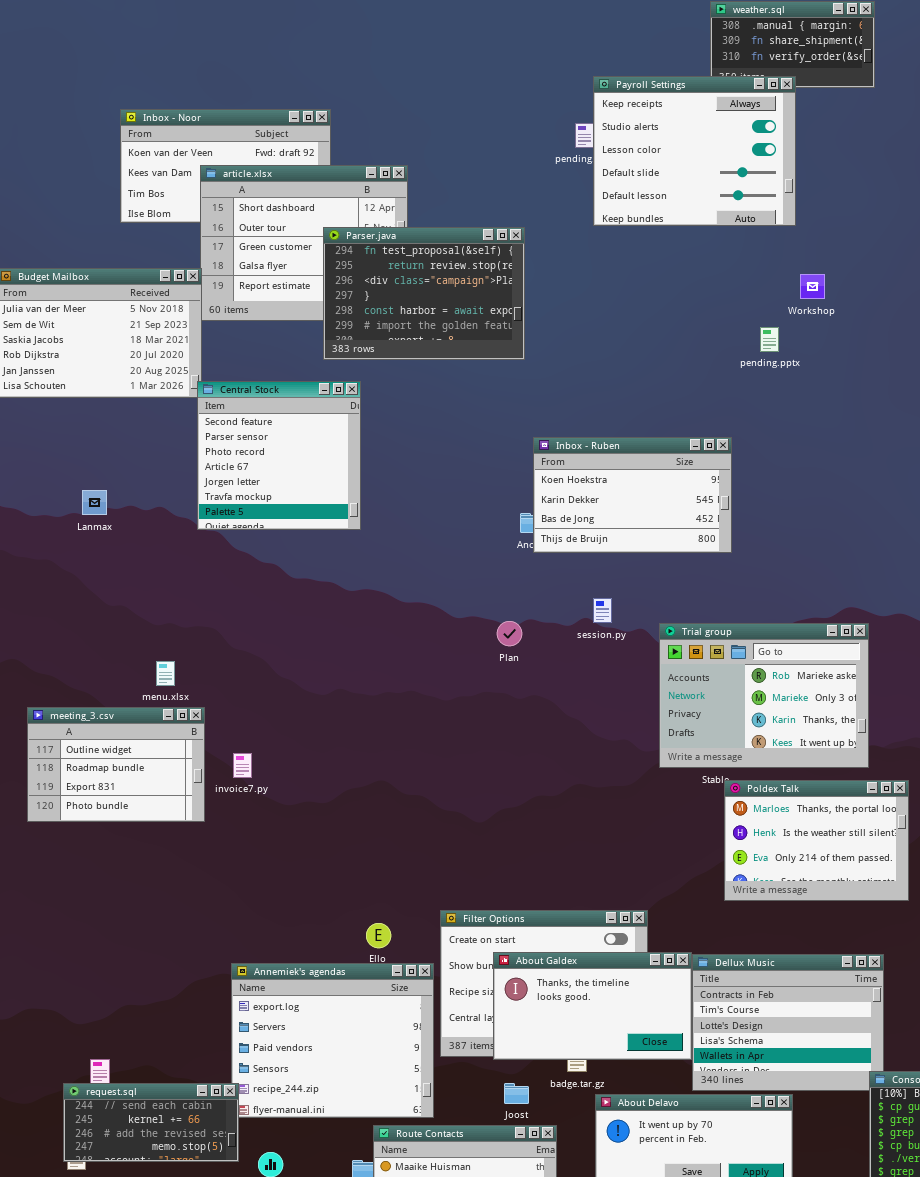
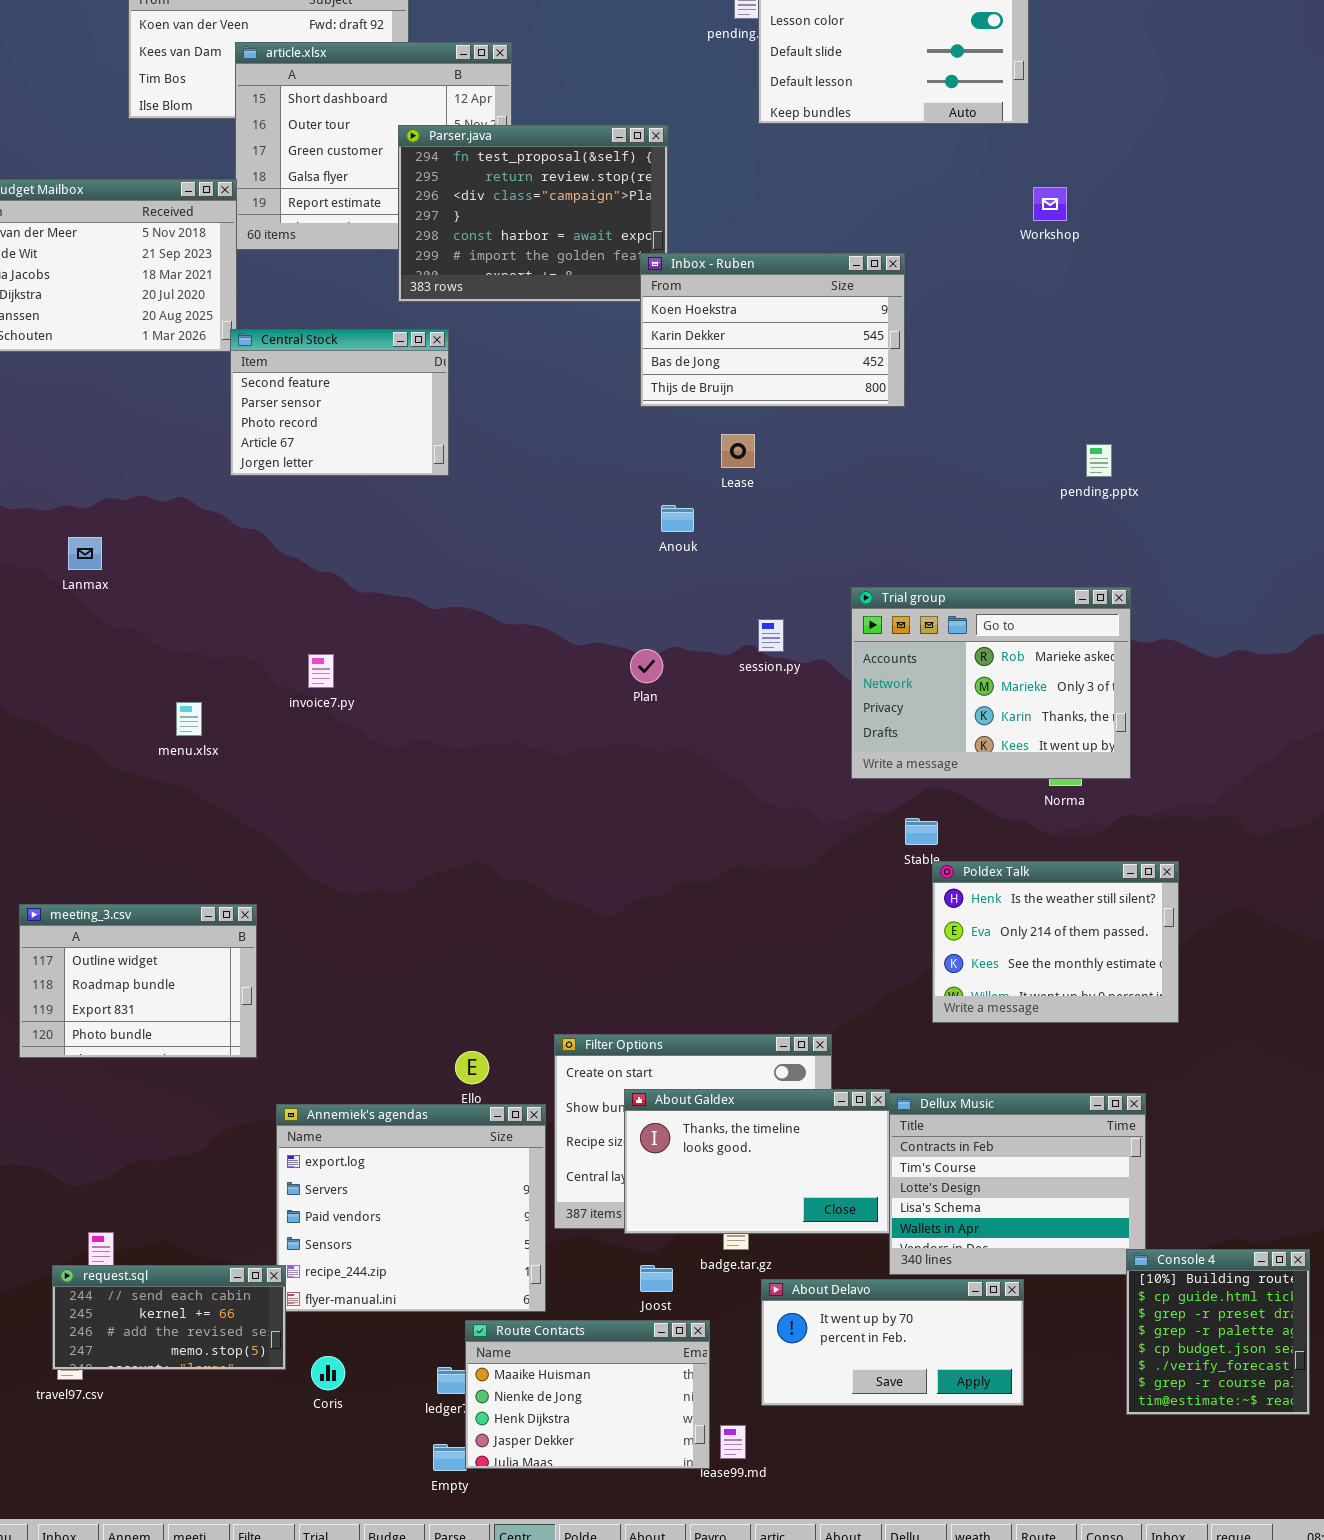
pending.pptx: [760,327,779,352] -> [1086,444,1112,477], moved
Central Stock: [197,381,361,530] -> [230,329,449,476], resized
Inbox - Ruben: [533,437,732,553] -> [640,253,905,407], moved
Lanmax: [82,490,107,515] -> [68,537,102,570], moved
Trial group: [659,623,869,768] -> [851,587,1131,779], moved
meeting_3.csv: [27,707,205,822] -> [19,904,257,1058], moved
invoice7.py: [233,753,252,778] -> [308,654,334,688], moved
Poldex Talk: [724,780,909,901] -> [932,861,1179,1023], scrolled down 1 row

